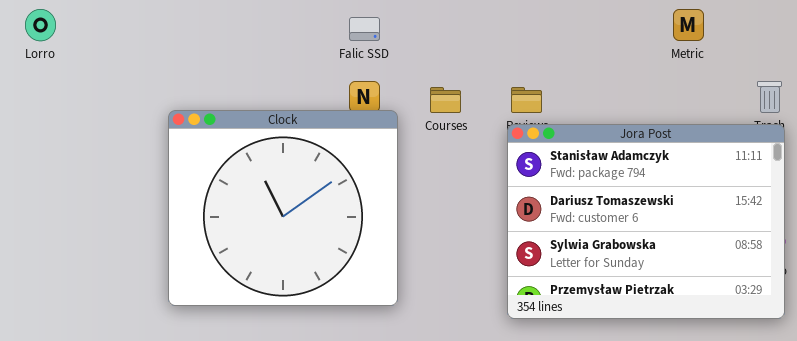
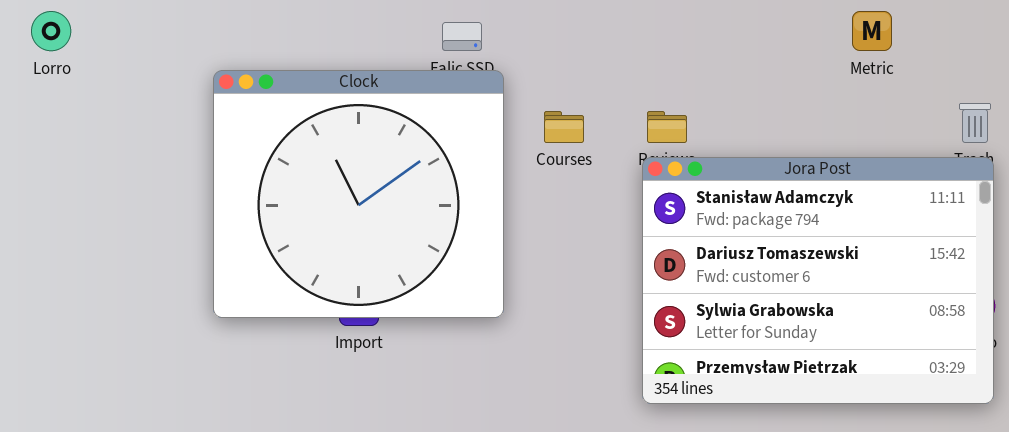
Clock: [168,110,398,306] -> [213,70,504,318], moved

